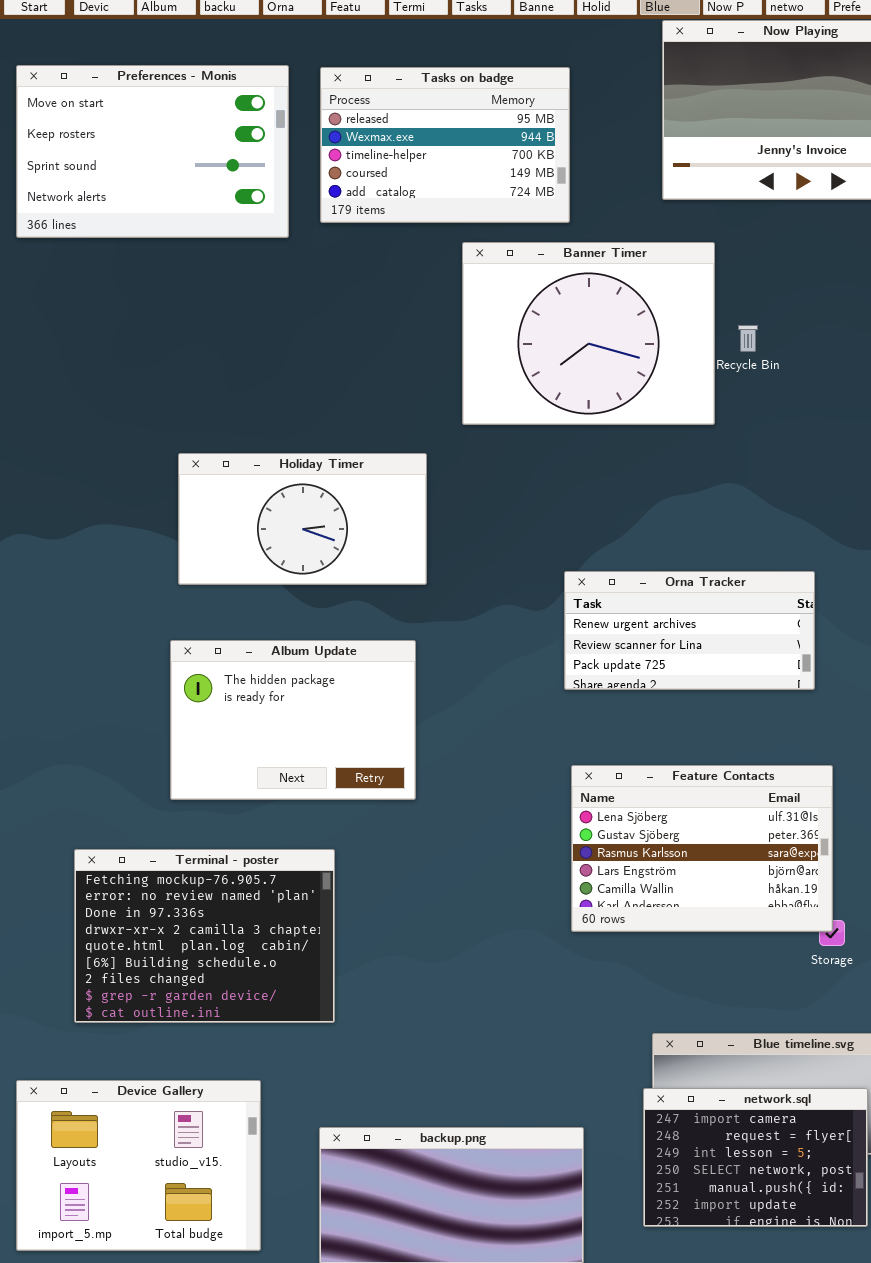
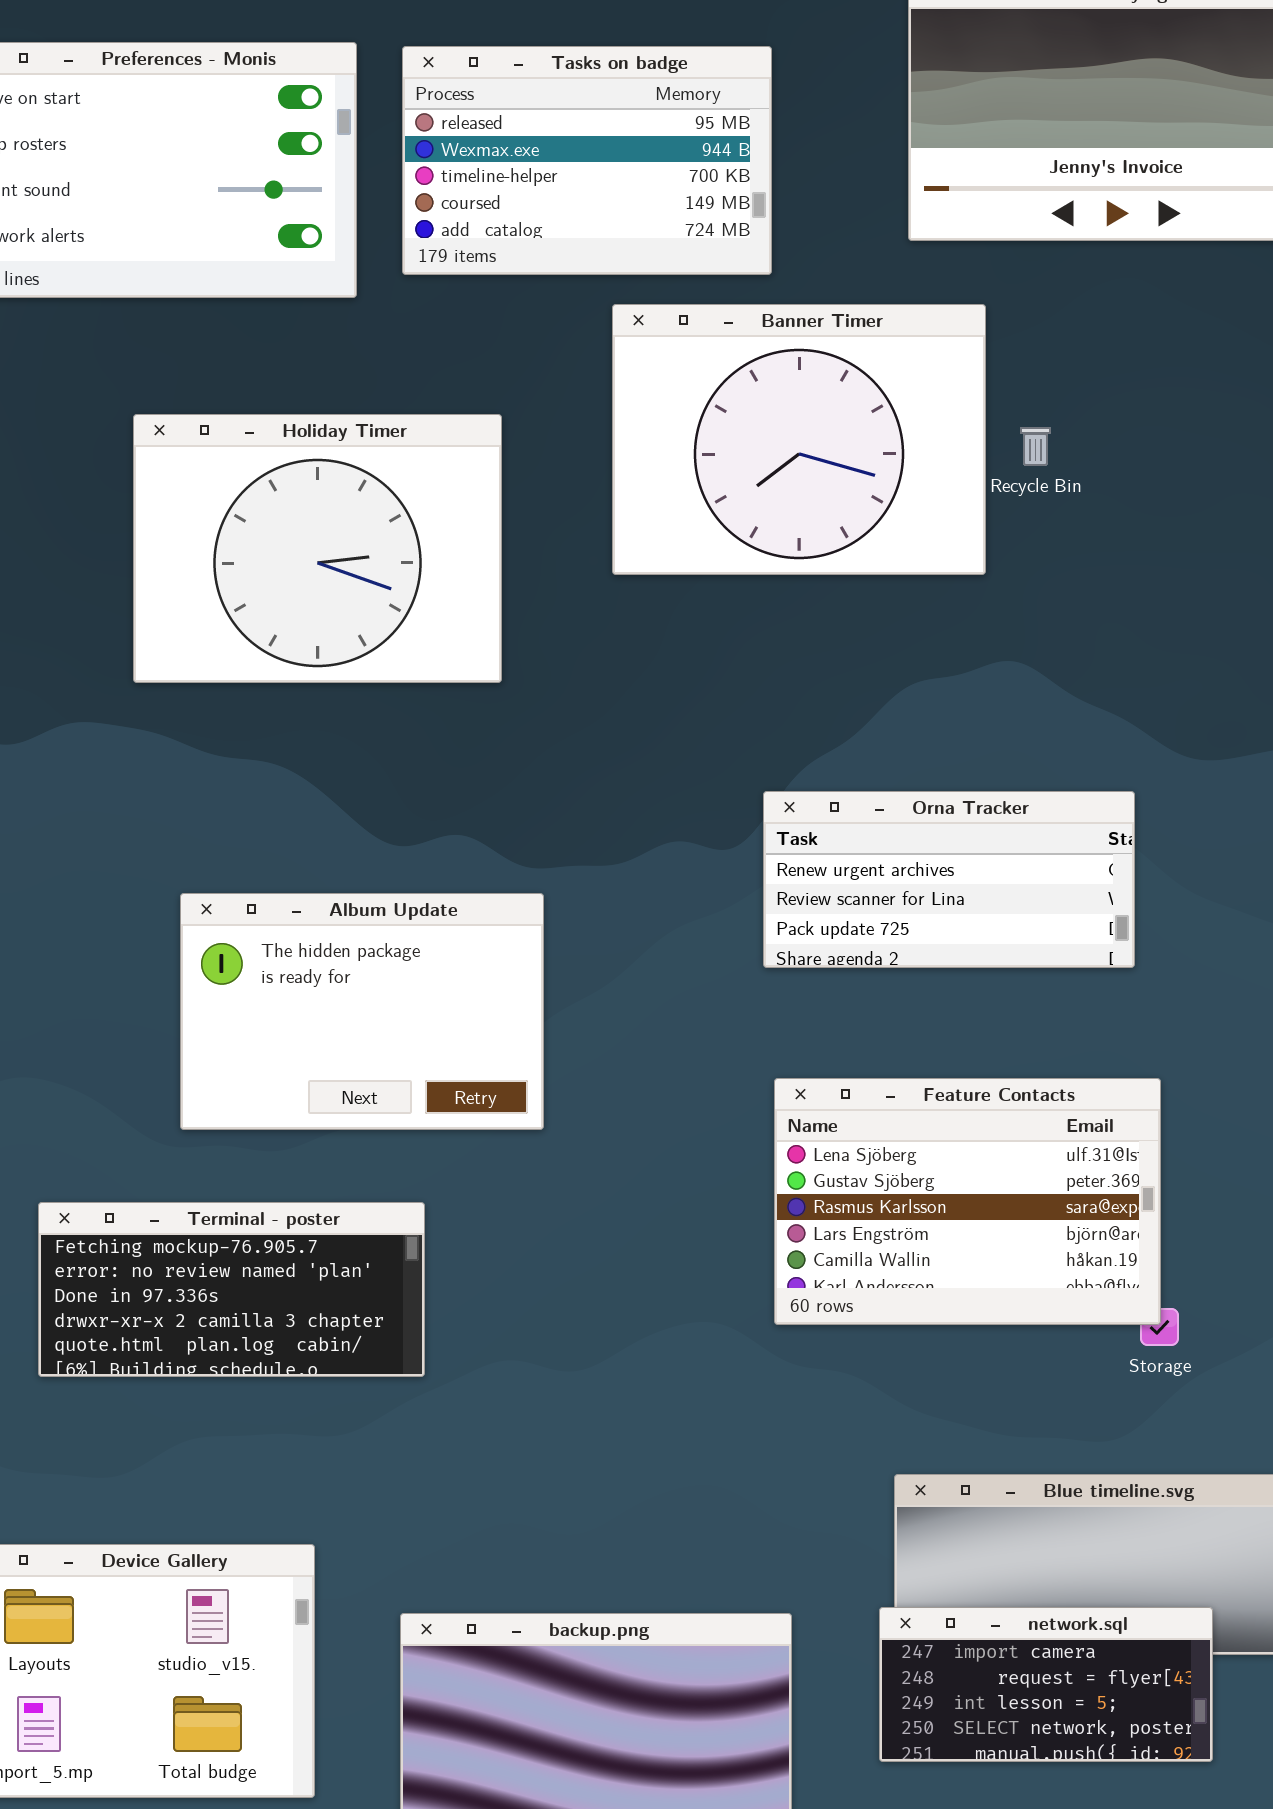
Holiday Timer: [178,453,427,585] -> [133,414,502,683], moved, resized
Terminal - poster: [74,849,335,1023] -> [38,1202,425,1377], resized
network.sql: [643,1088,868,1227] -> [879,1607,1213,1762], resized

